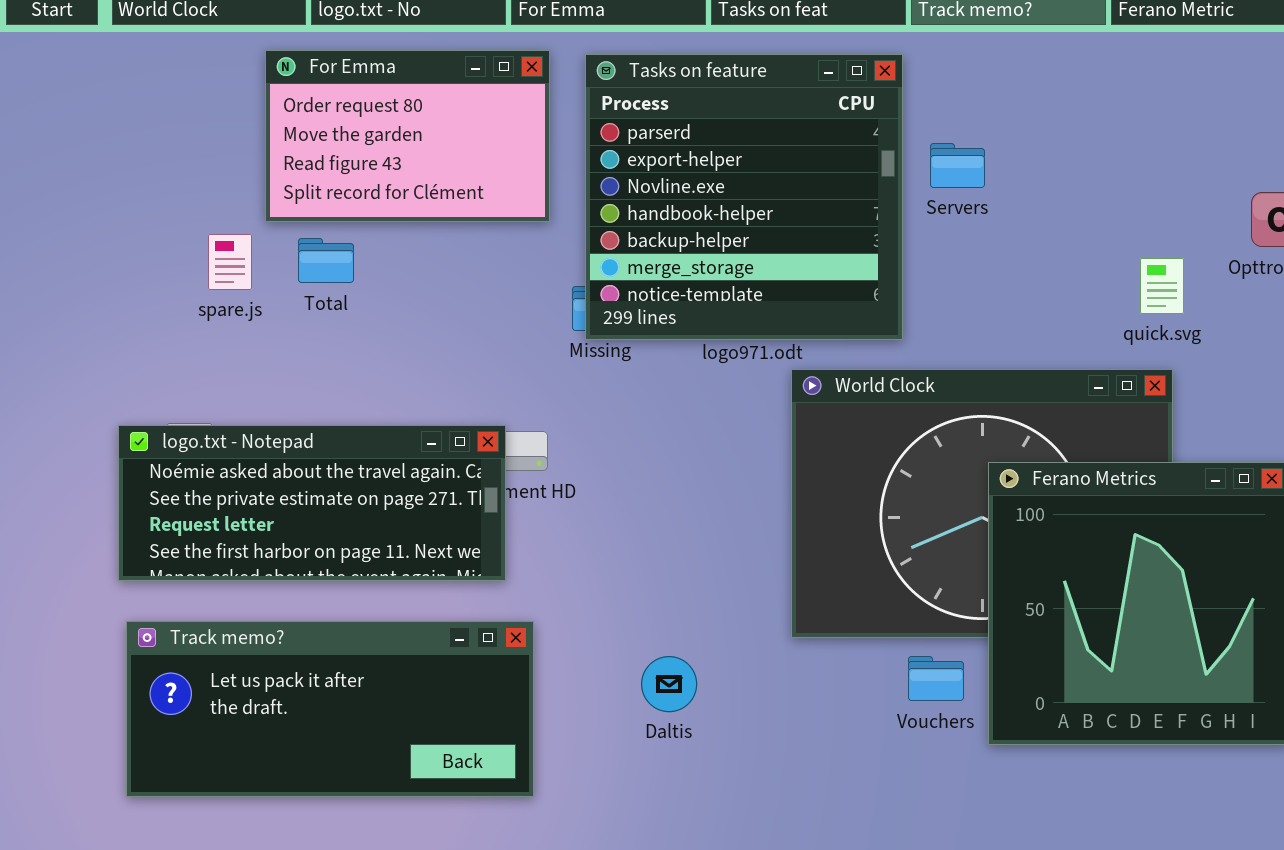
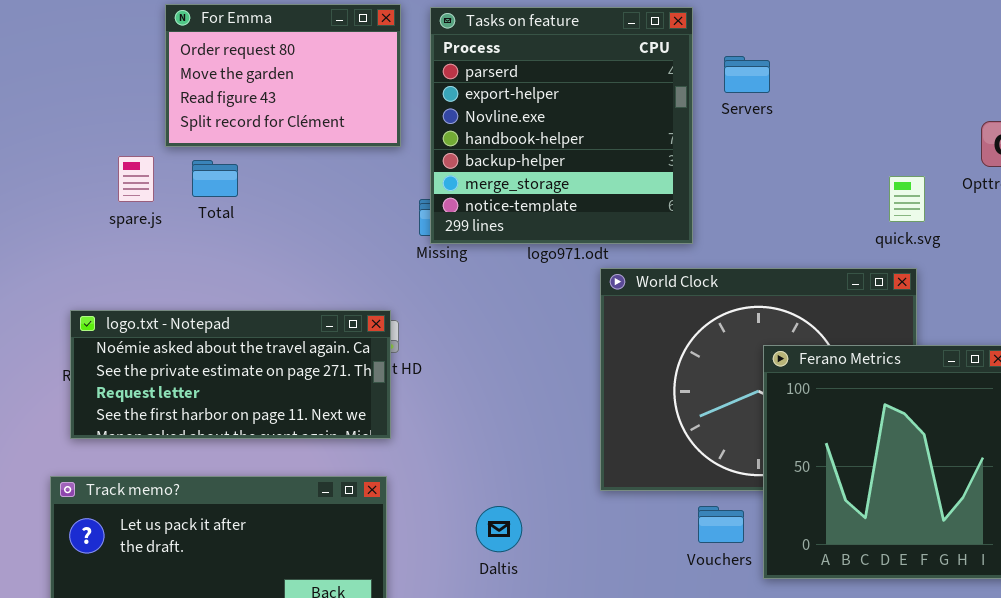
Servers: [930,143,985,188] -> [724,56,770,93], moved
logo.txt - Notepad: [118,425,506,581] -> [70,310,391,439], moved

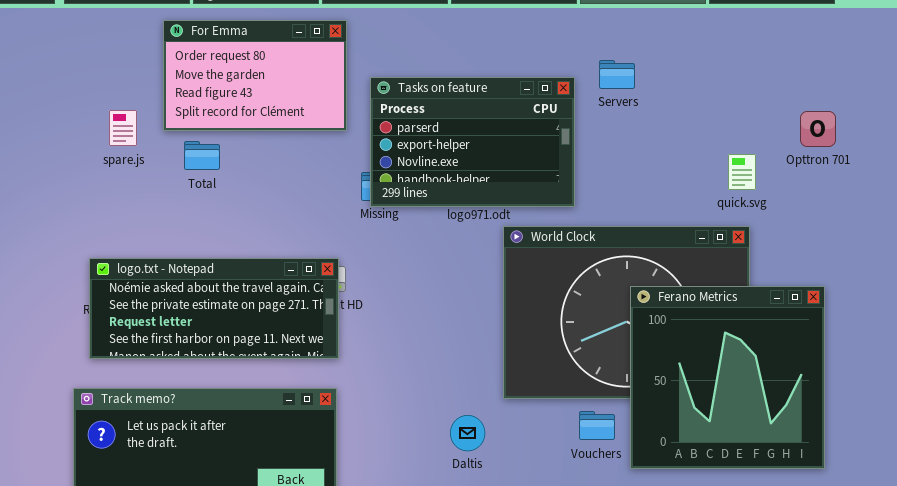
Tasks on feature: [430,7,693,244] -> [370,77,575,207], resized
spare.js: [118,156,154,202] -> [109,110,137,146], moved
Daltis: [476,506,522,552] -> [450,415,485,451], moved

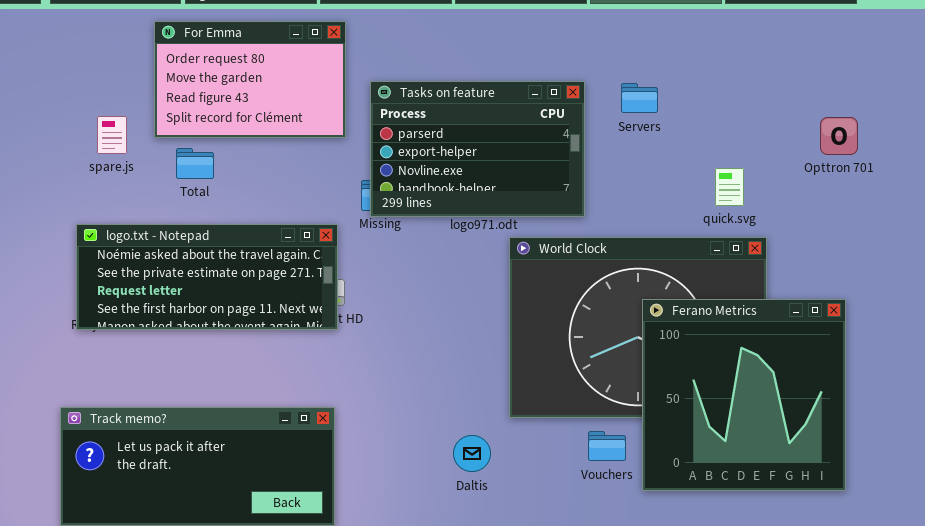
Servers: [599,60,635,89] -> [621,83,658,113], moved
quick.svg: [728,154,756,190] -> [715,168,744,206], moved
logo.txt - Notepad: [89,258,339,359] -> [76,224,338,330], moved

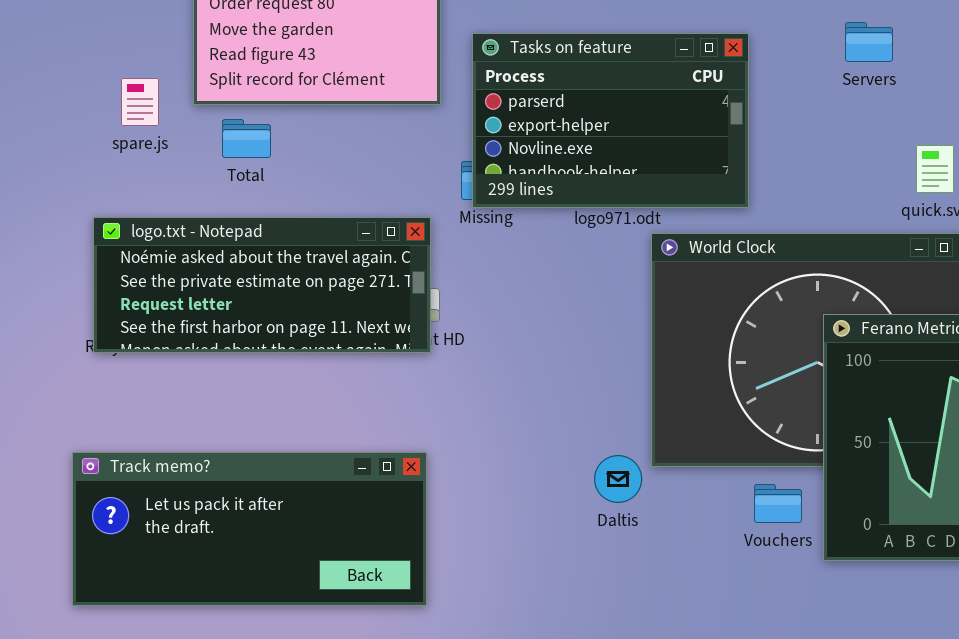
Servers: [621,83,658,113] -> [845,22,893,62], moved
Daltis: [453,435,491,472] -> [594,455,642,503], moved

